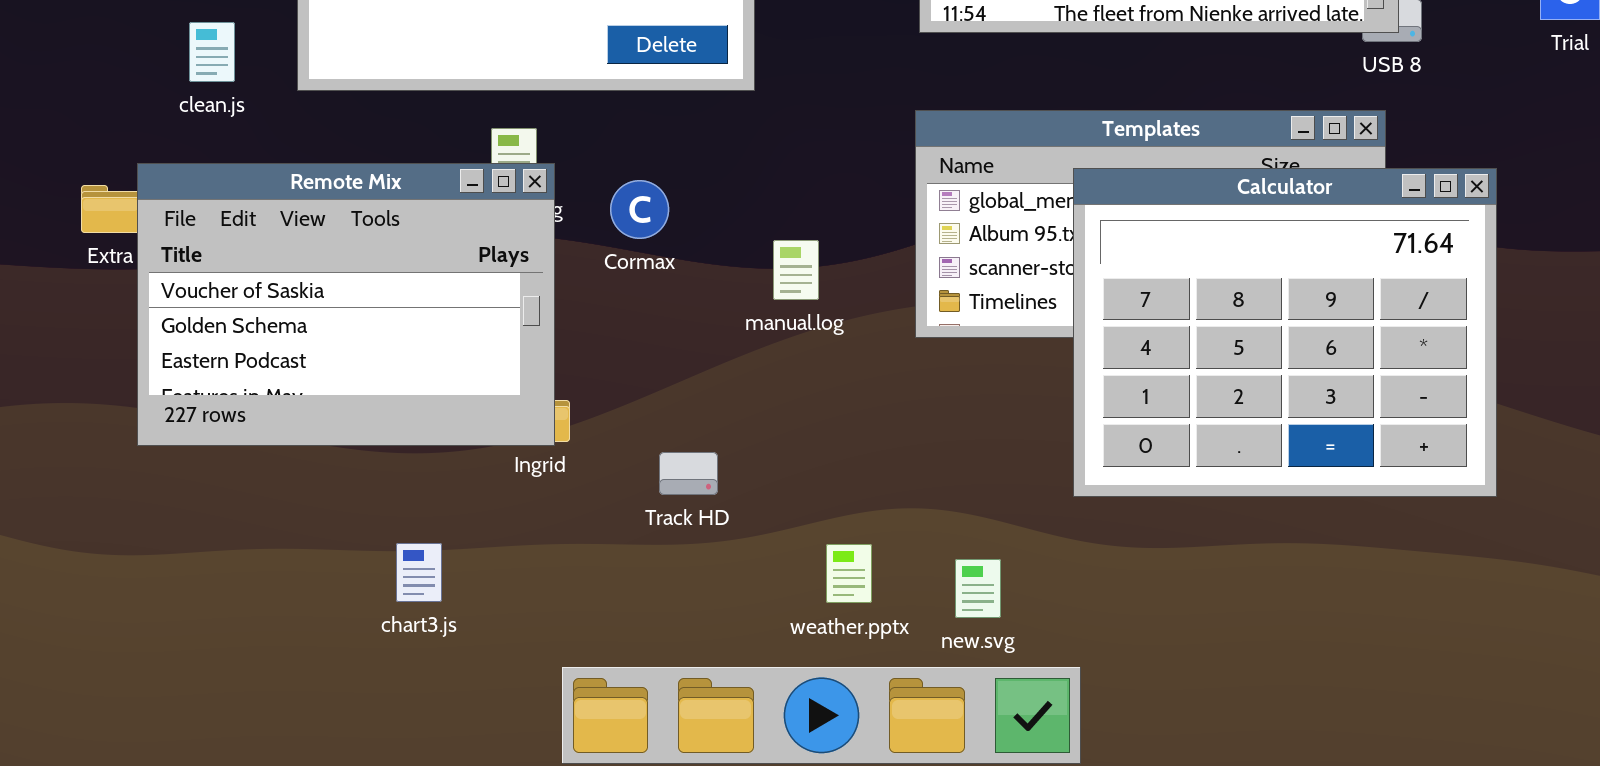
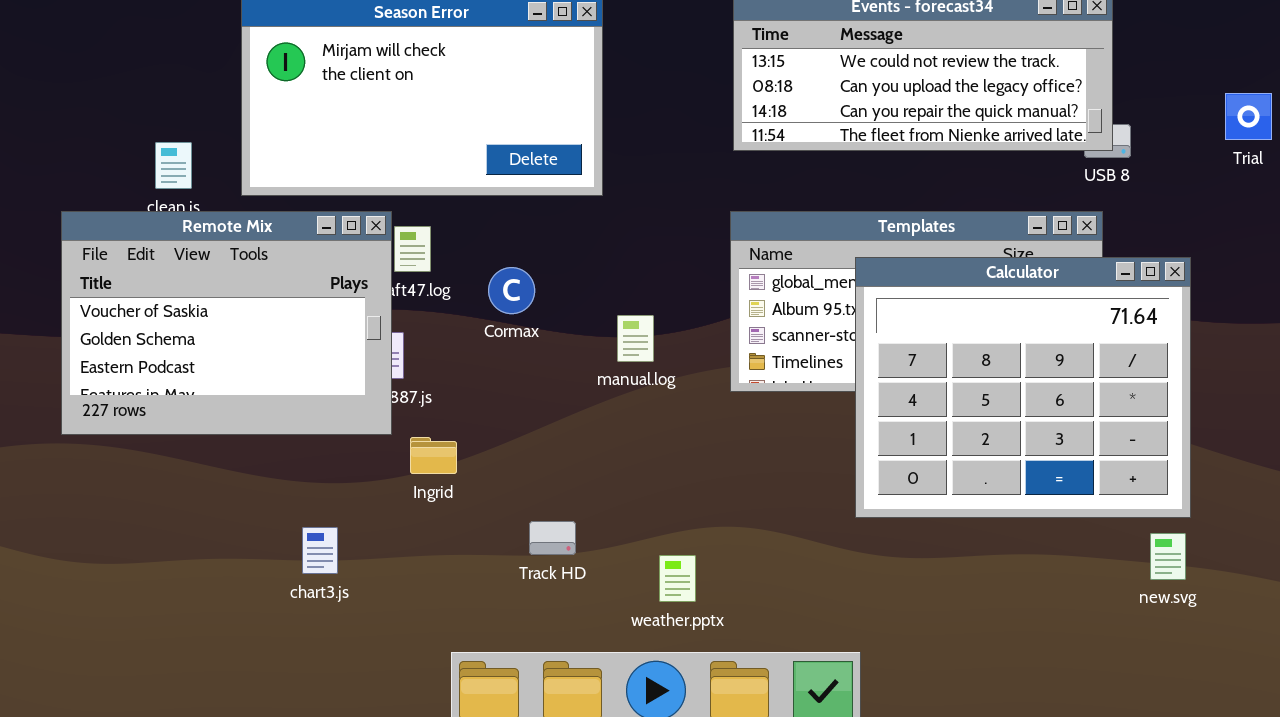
Remote Mix: [137,163,555,446] -> [61,211,392,435], moved
Track HD: [659,452,718,495] -> [529,521,576,555], moved
chart3.js: [396,543,442,602] -> [302,527,338,574], moved
new.svg: [955,559,1001,618] -> [1150,533,1186,580], moved

